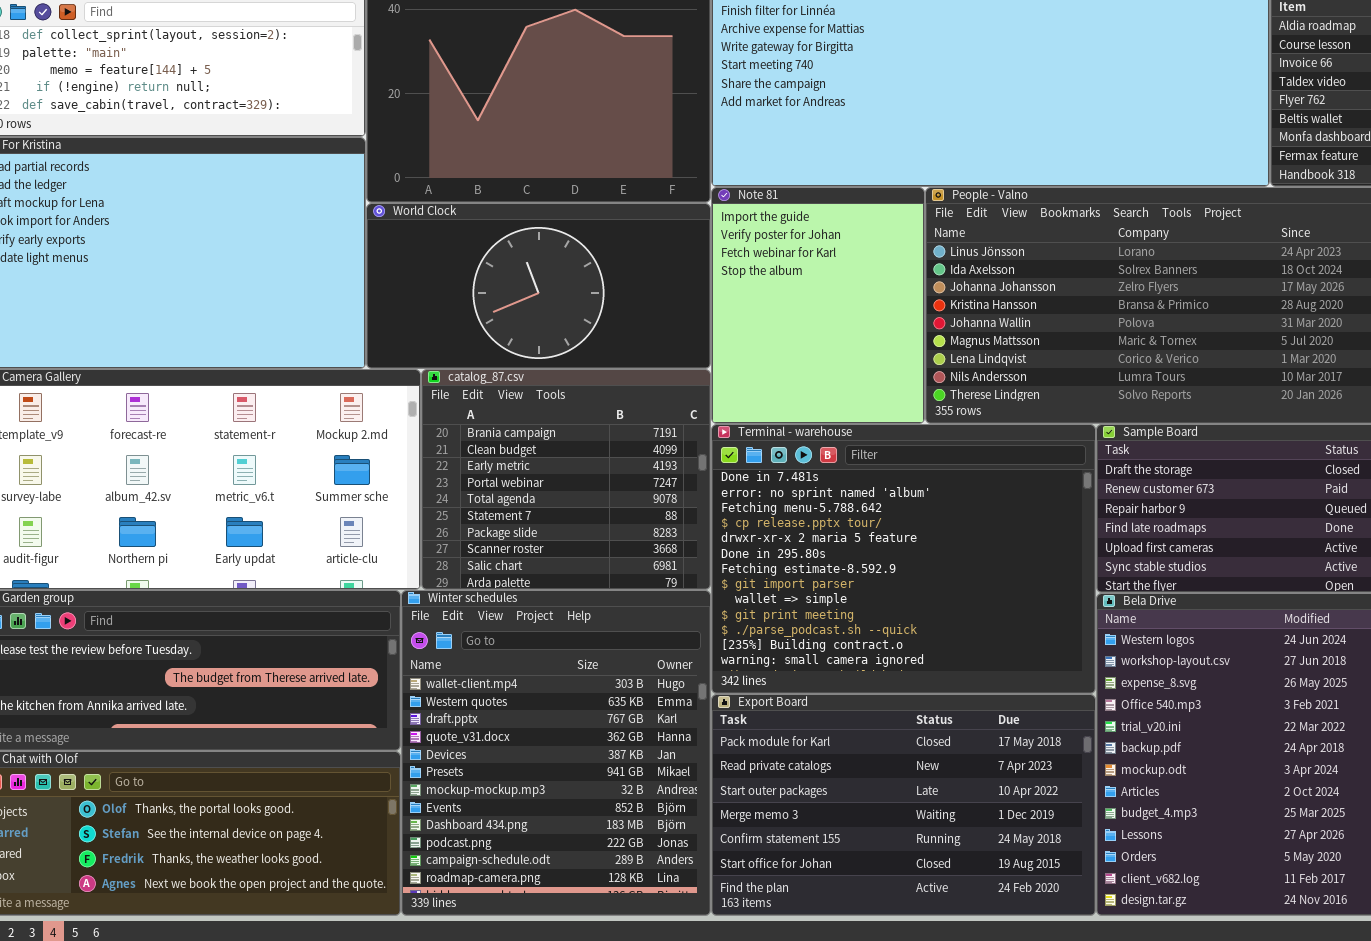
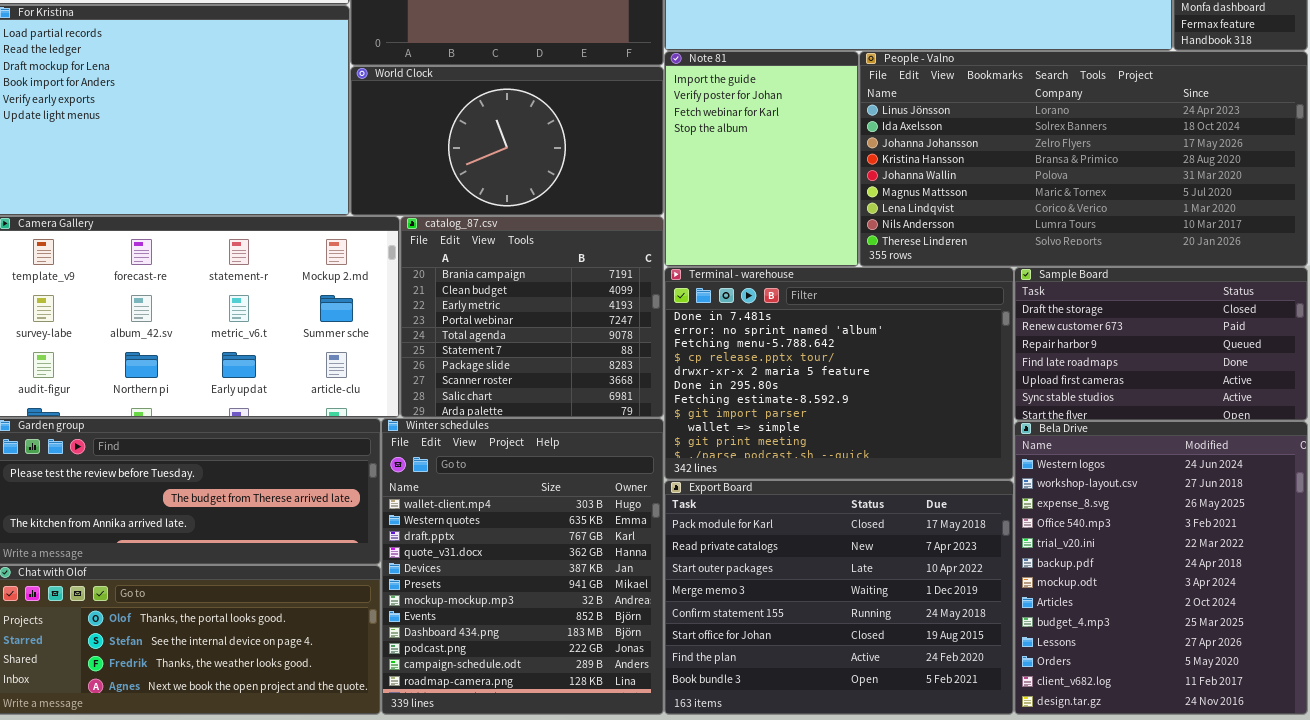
Terminal - warehouse: [711,424,1096,694] -> [664,267,1014,480], resized
Export Board: [711,694,1096,916] -> [664,480,1014,715], resized

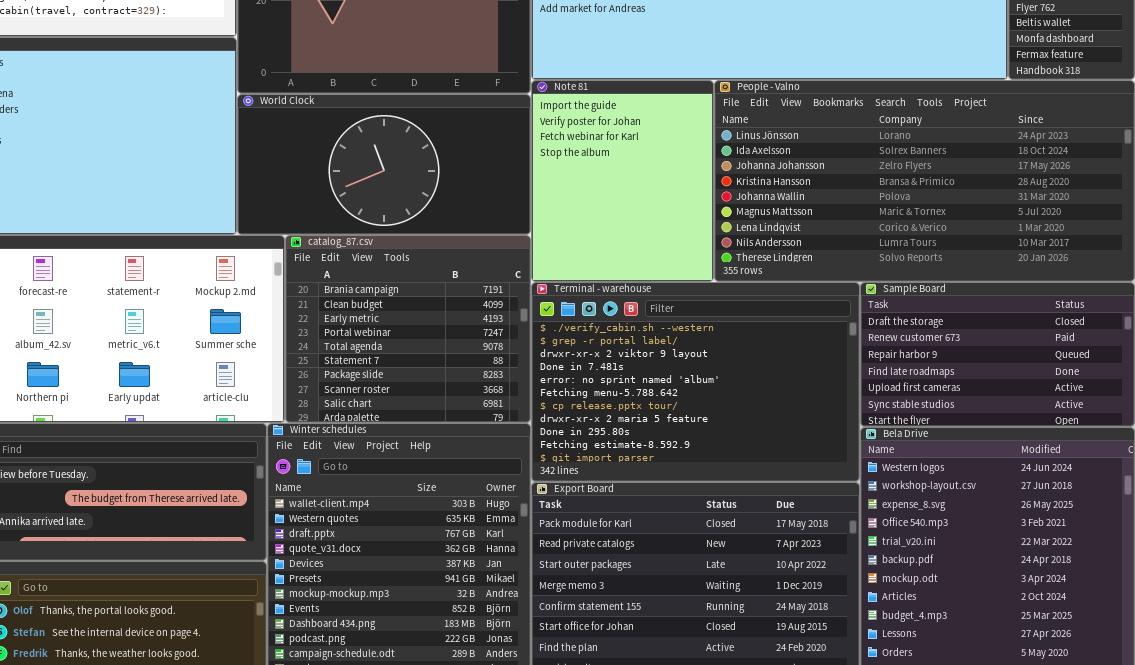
Terminal - warehouse: [664,267,1014,480] -> [531,282,860,482], scrolled up 3 rows

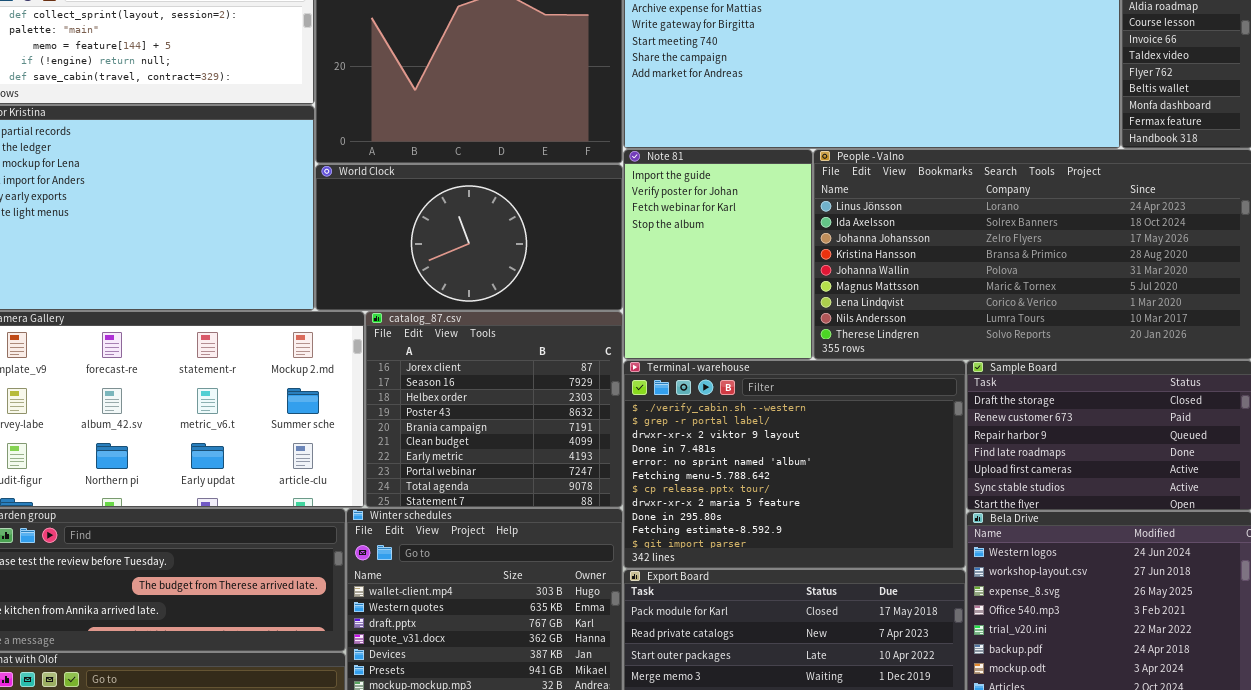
catalog_87.csv: [285,235,531,423] -> [365,311,623,508], scrolled up 4 rows

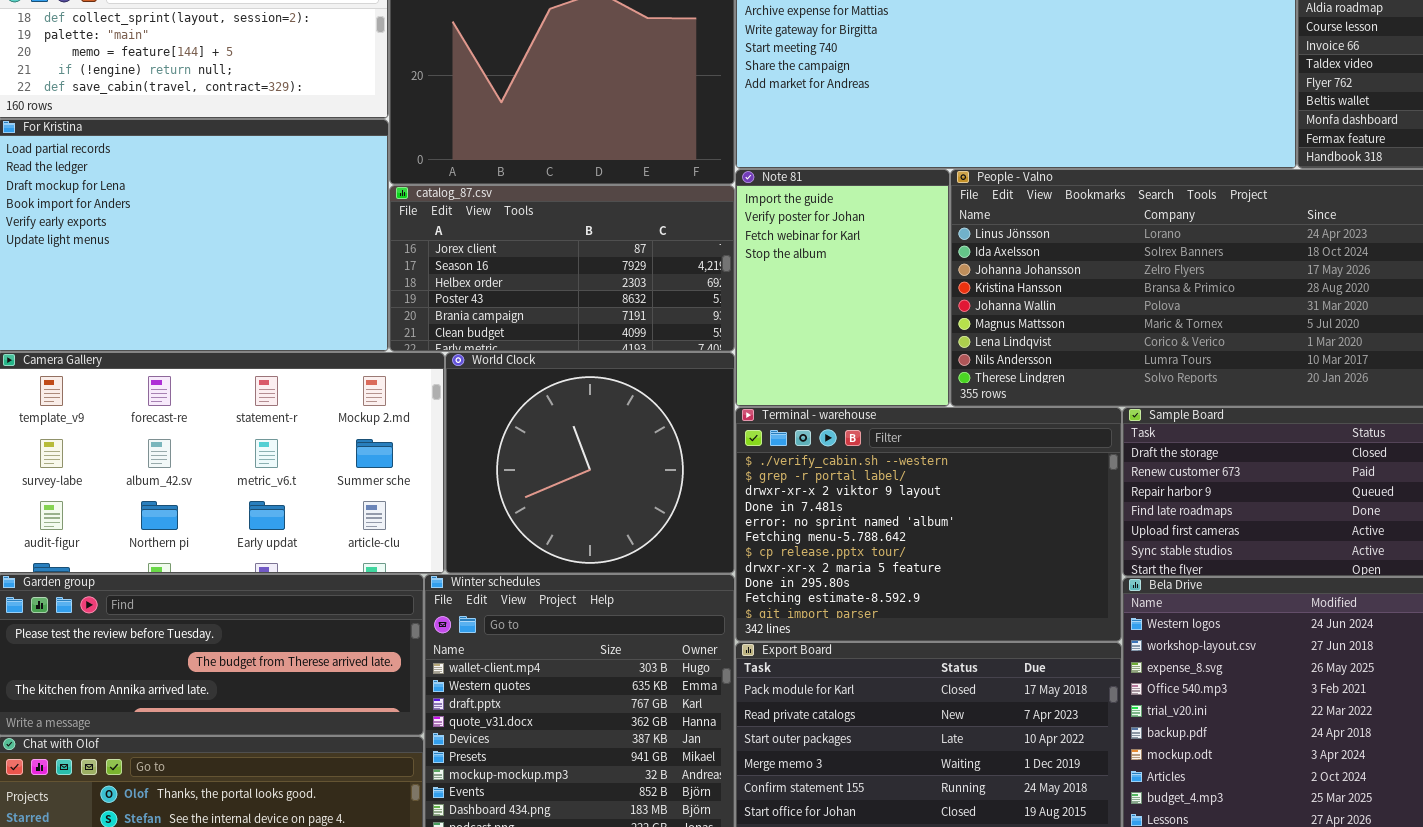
World Clock: [315,164,623,311] -> [445,352,735,574], moved, resized
catalog_87.csv: [365,311,623,508] -> [389,185,735,352], moved, resized

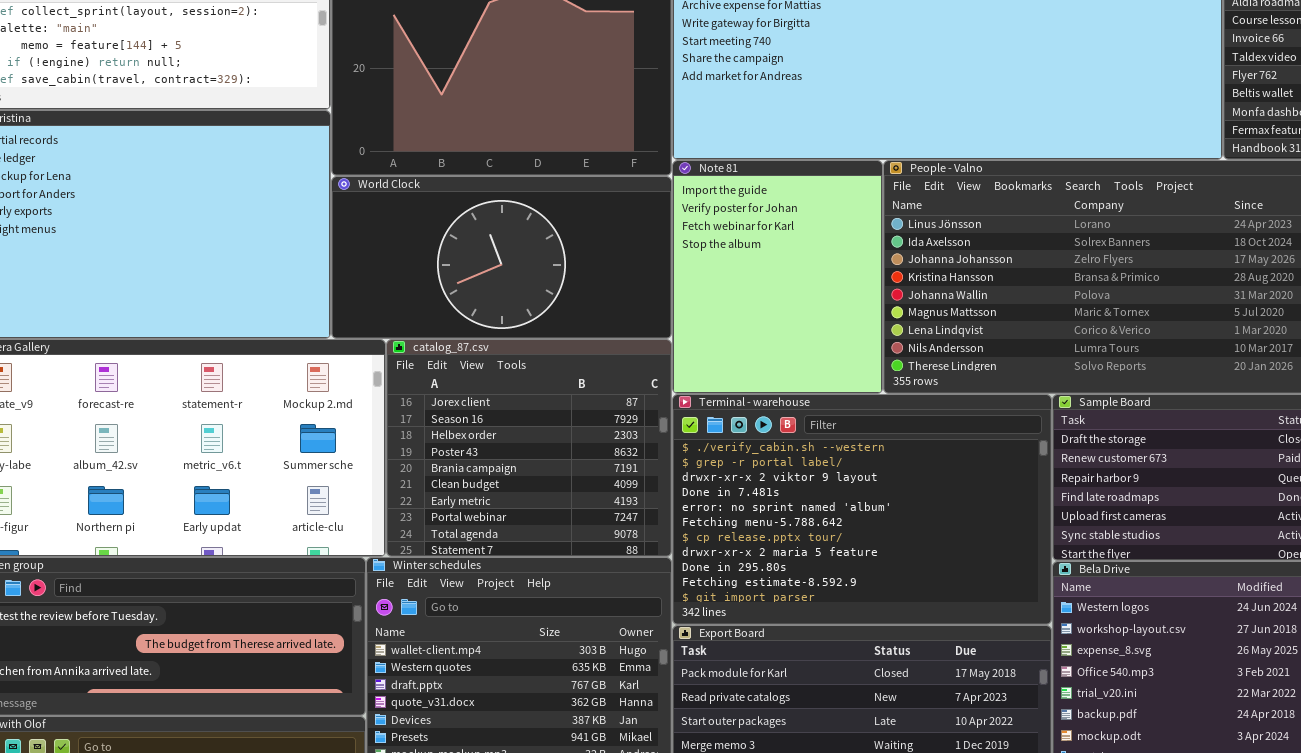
catalog_87.csv: [389,185,735,352] -> [386,339,672,557], moved, resized
World Clock: [445,352,735,574] -> [331,176,672,339], moved, resized

